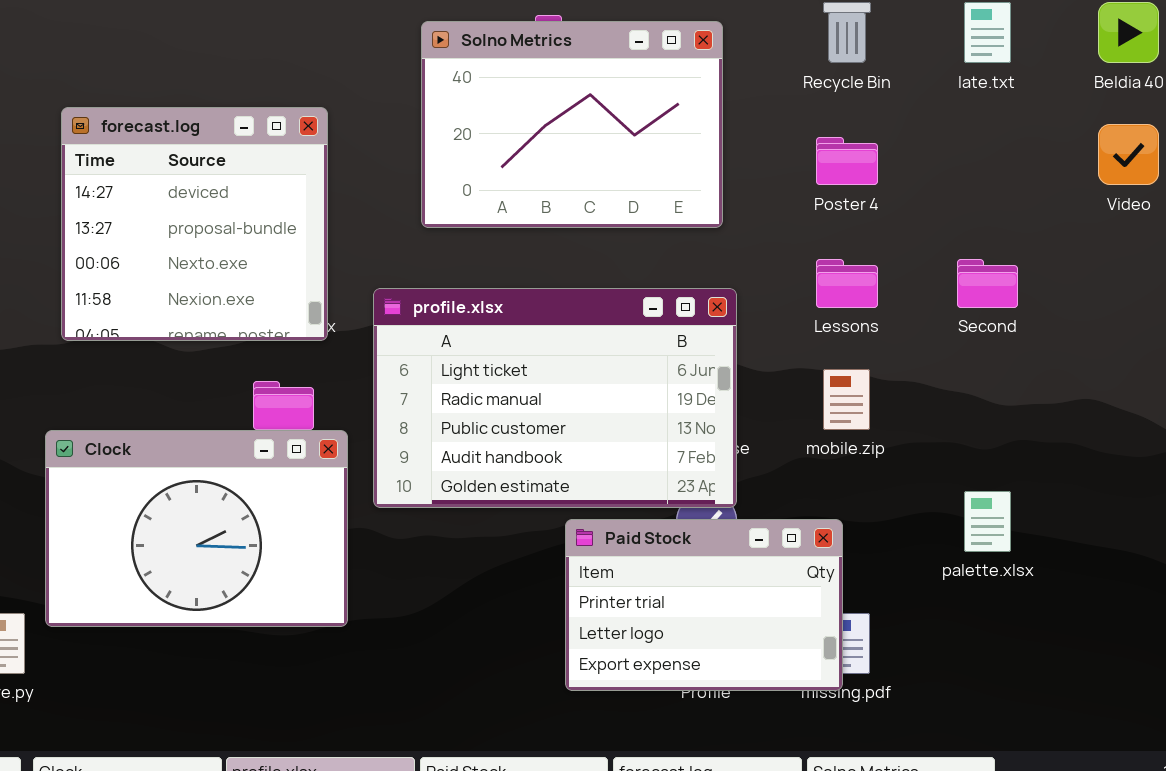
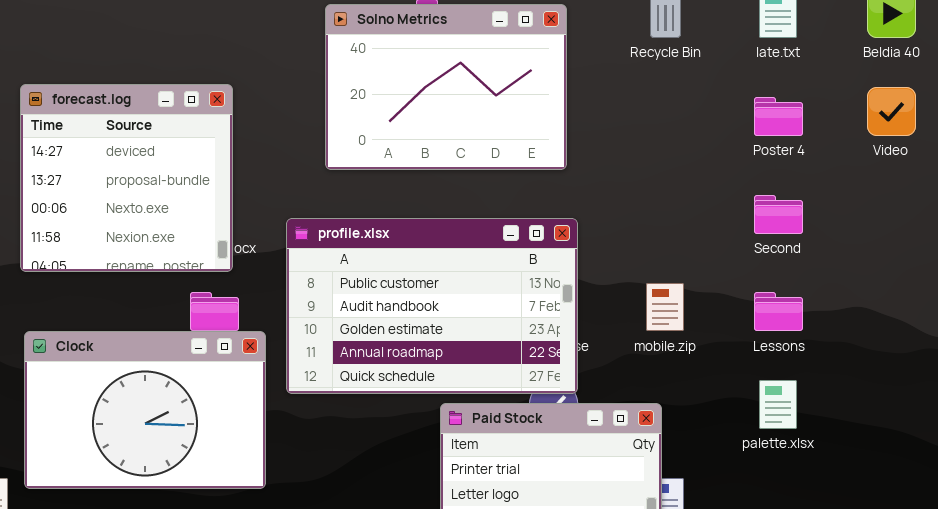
forecast.log: [61,107,328,341] -> [20,84,233,272], moved
Poster 4: [816,137,878,185] -> [754,97,803,136], moved
Lessons: [816,259,878,308] -> [754,292,803,331], moved
profile.xlsx: [373,288,737,508] -> [286,218,578,394], scrolled down 2 rows

